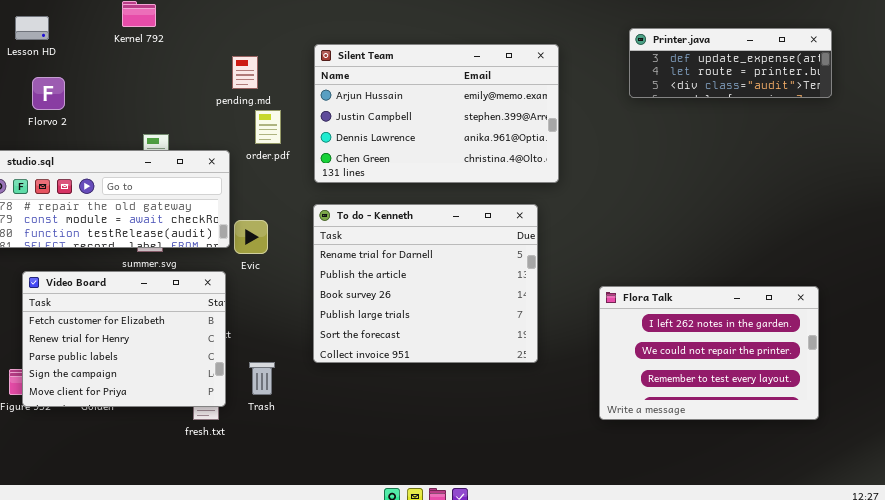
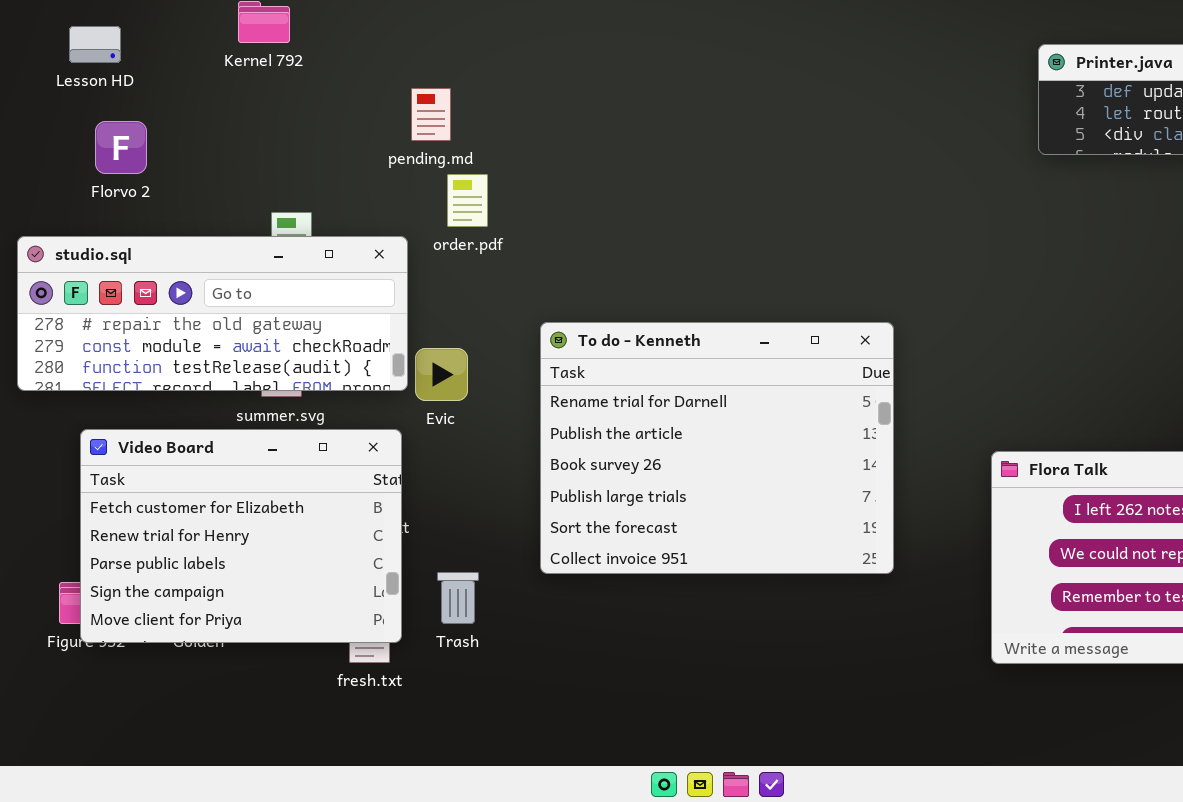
Silent Team: [314,44,559,183] -> none, closed

